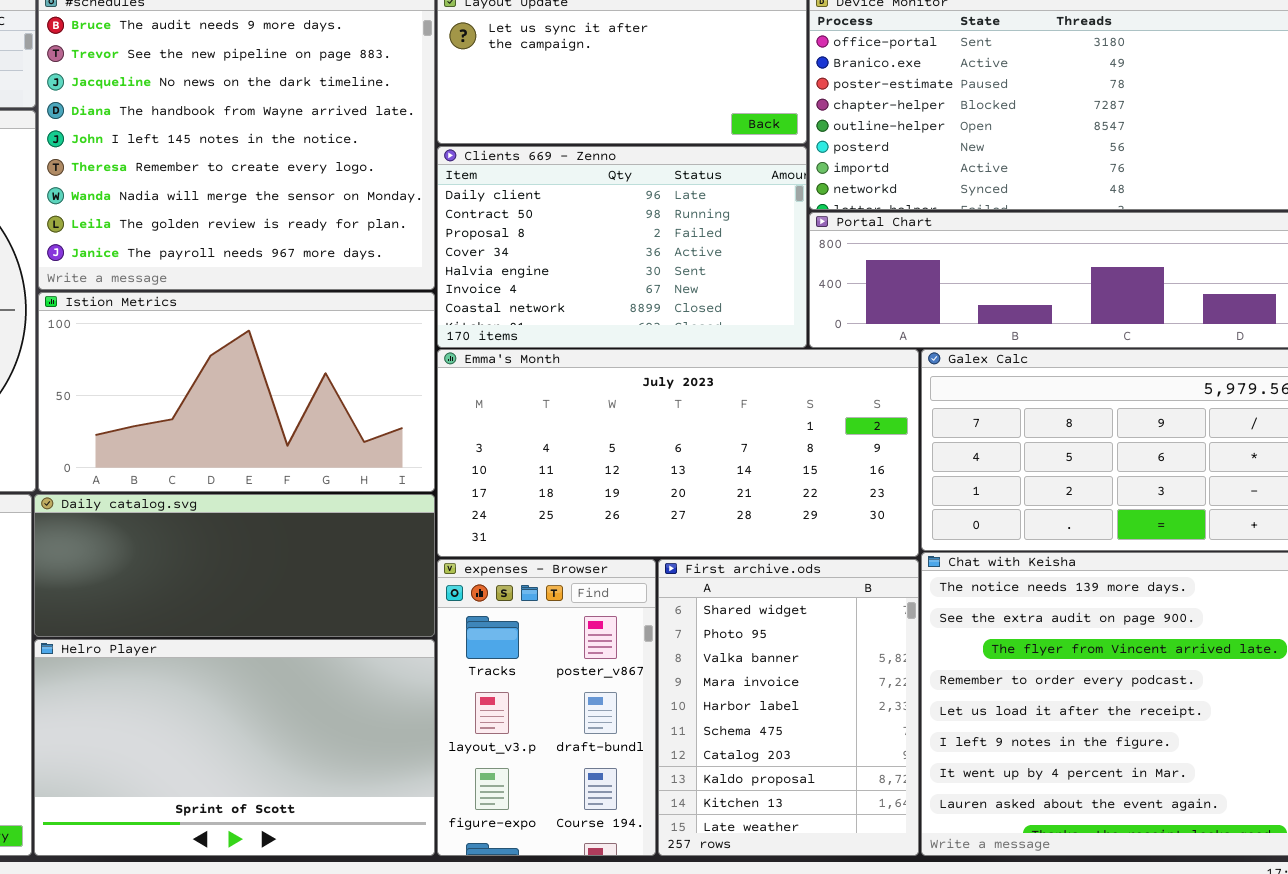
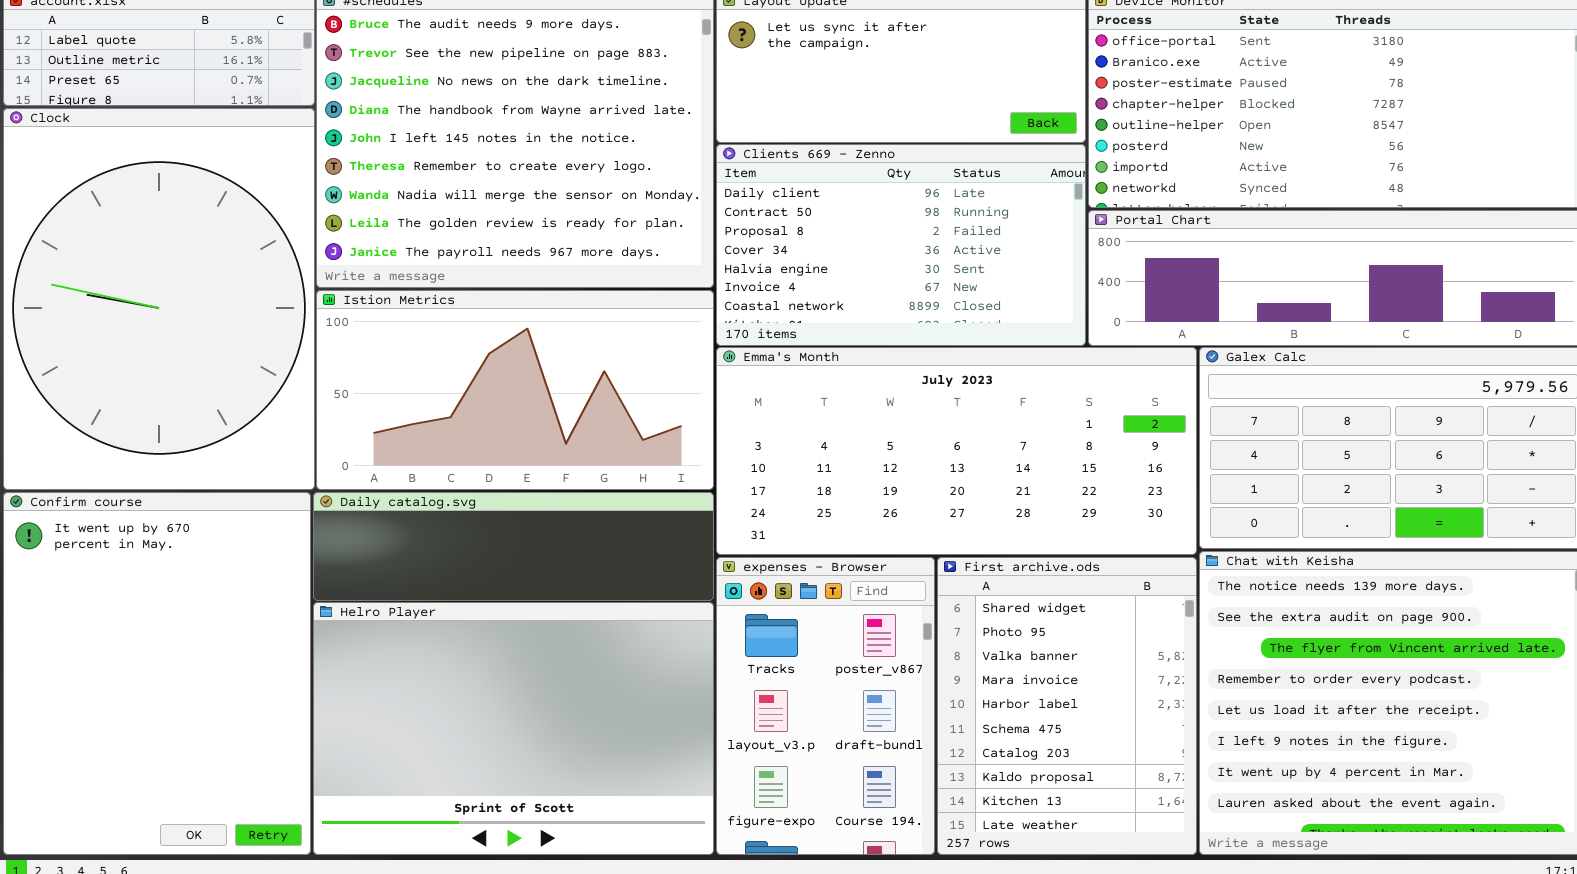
Daily catalog.svg: [34,494,435,637] -> [313,492,714,601], resized
Helro Player: [34,639,435,856] -> [313,602,714,855], resized

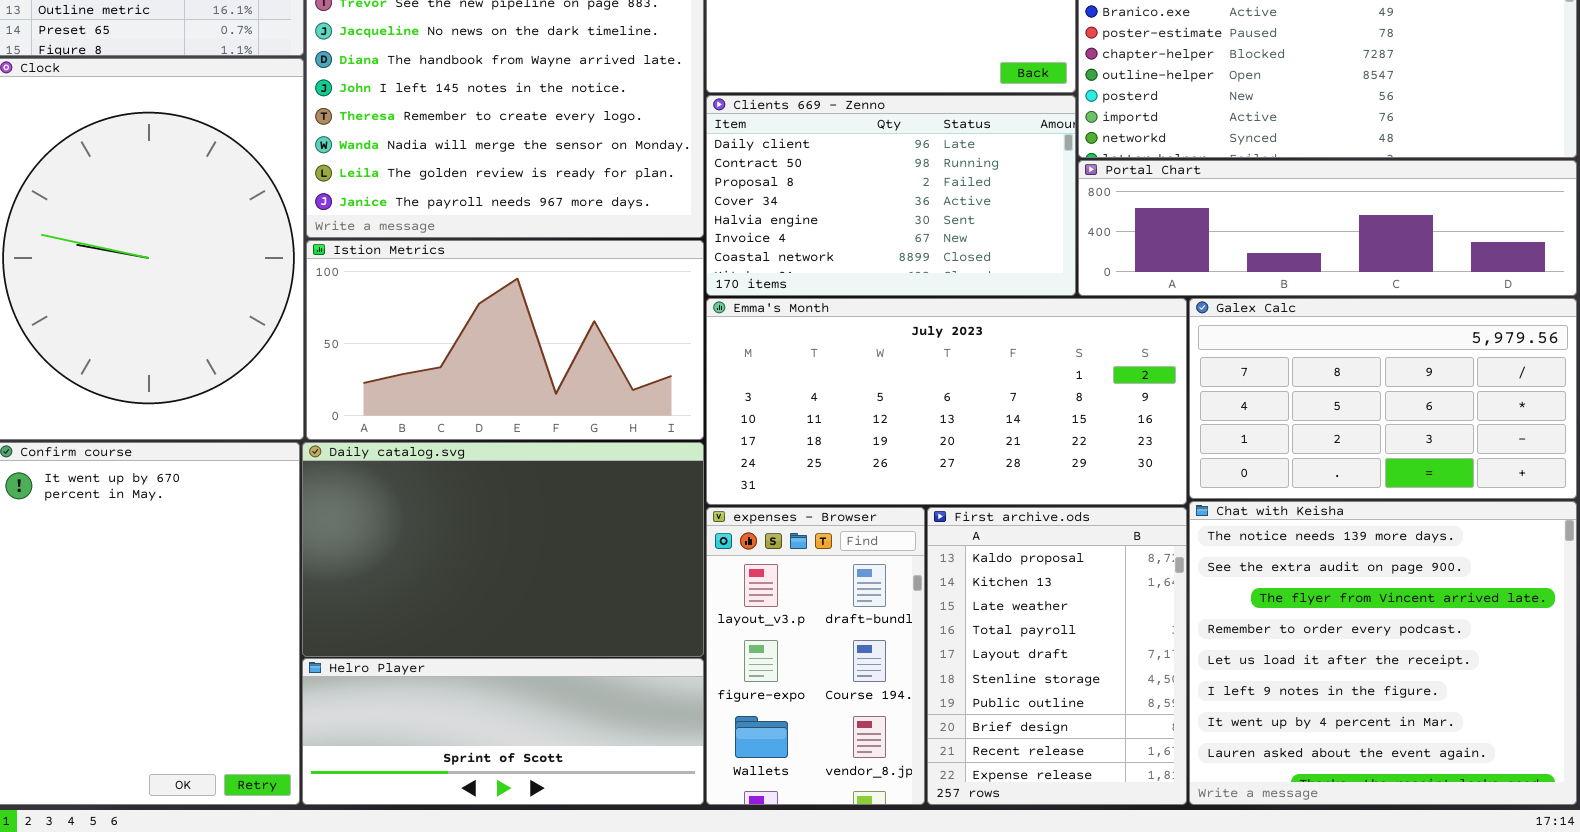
Daily catalog.svg: [313,492,714,601] -> [302,442,704,657], resized
expenses - Browser: [716,557,935,855] -> [706,507,925,805], scrolled down 1 row
First archive.ods: [937,557,1197,855] -> [927,507,1187,805], scrolled down 7 rows
Helro Player: [313,602,714,855] -> [302,658,704,805], resized

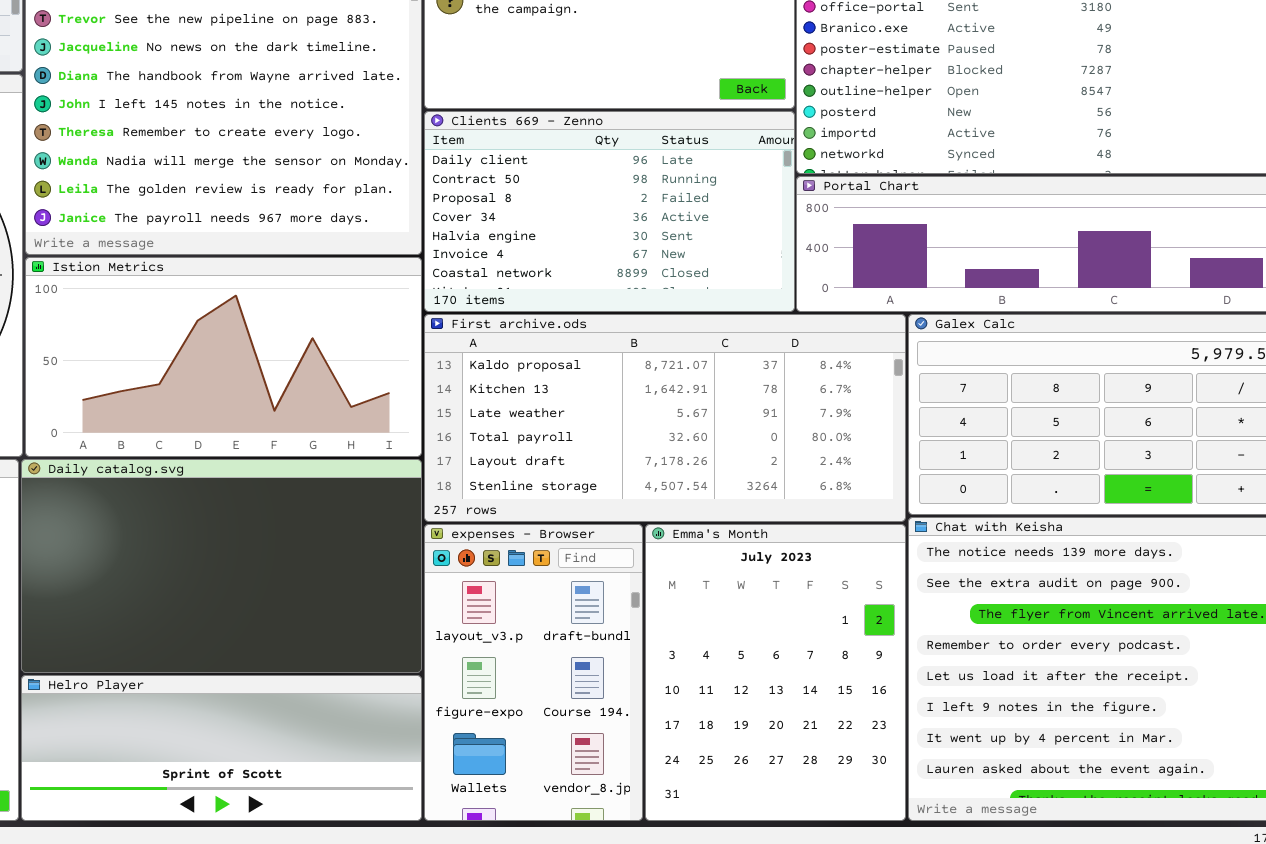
Emma's Month: [706,298,1187,505] -> [645,524,906,821], moved, resized
First archive.ods: [927,507,1187,805] -> [424,314,906,522], moved, resized

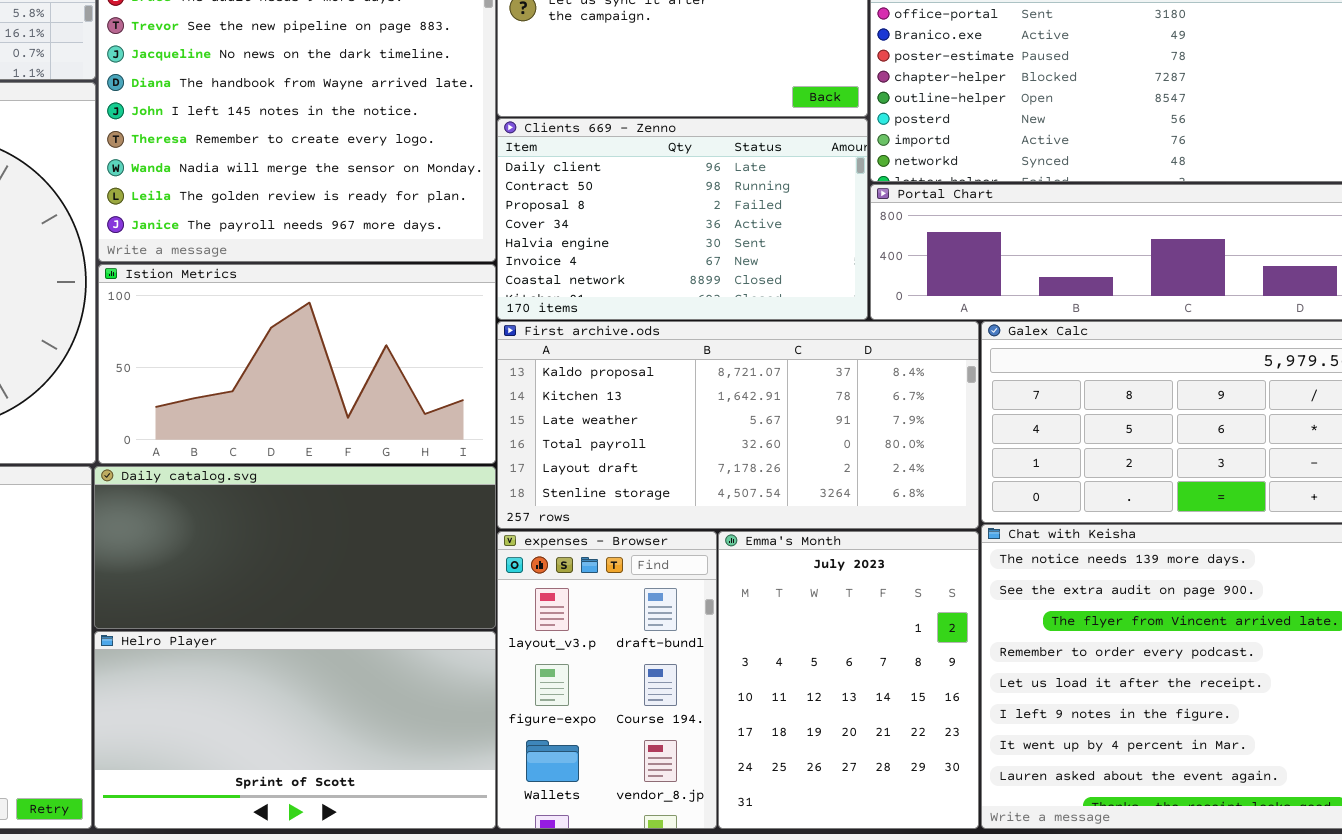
Daily catalog.svg: [21,459,422,673] -> [94,466,496,629], resized
Helro Player: [21,675,422,821] -> [94,631,496,829], resized

